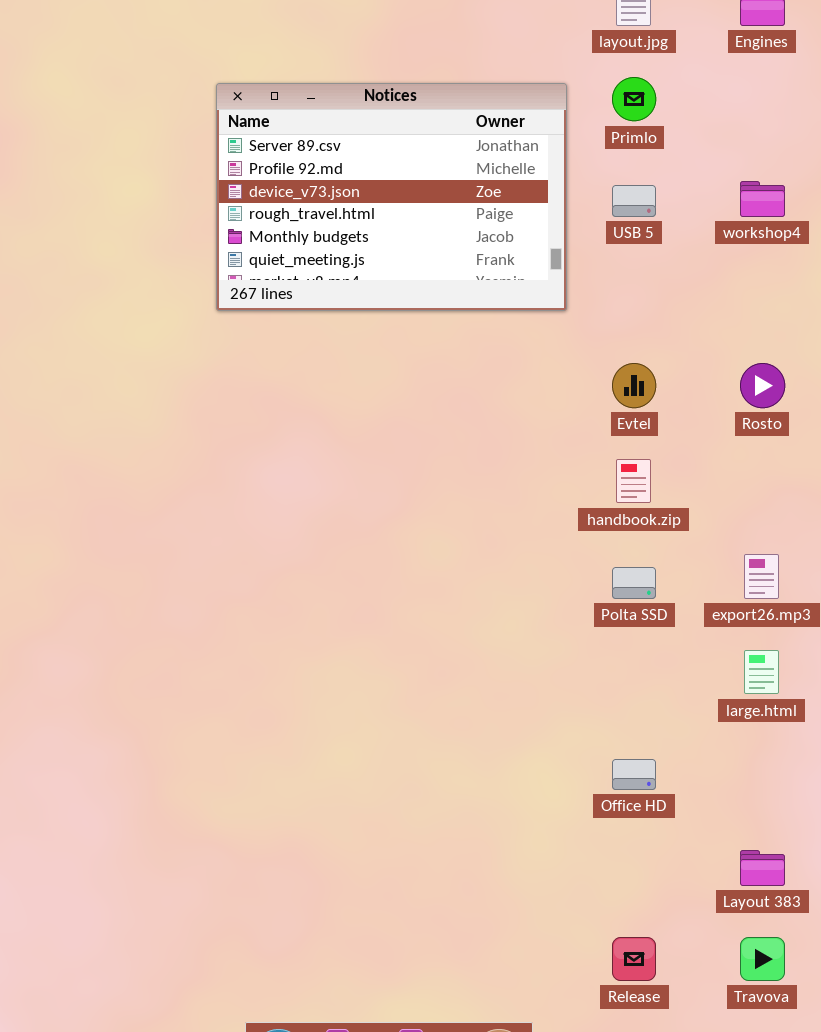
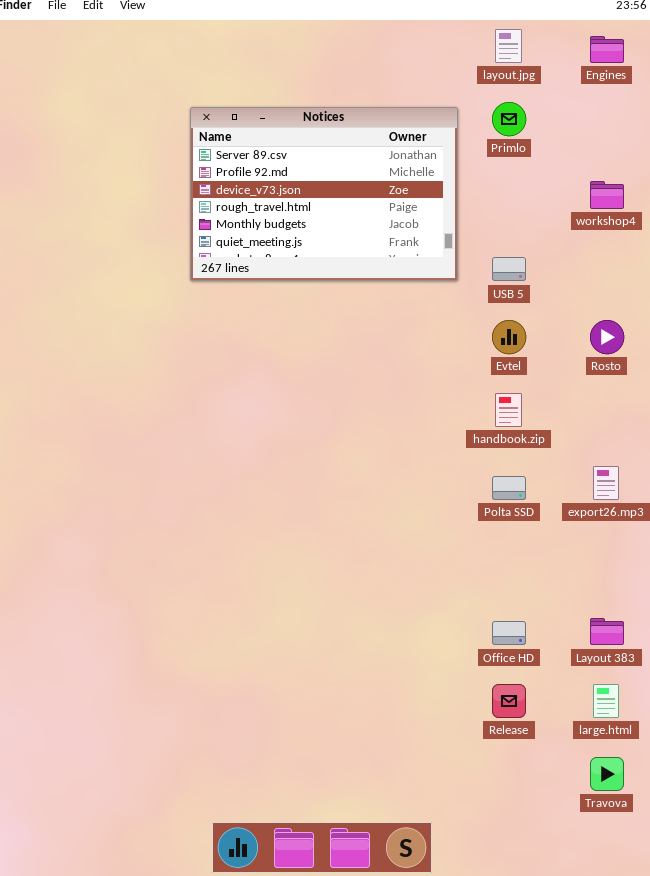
USB 5: [612,185,656,217] -> [492,257,526,281], moved
large.html: [744,650,779,694] -> [593,684,619,718], moved
Layout 383: [740,850,785,886] -> [590,618,624,645], moved
Release: [612,937,656,981] -> [492,684,526,718], moved

